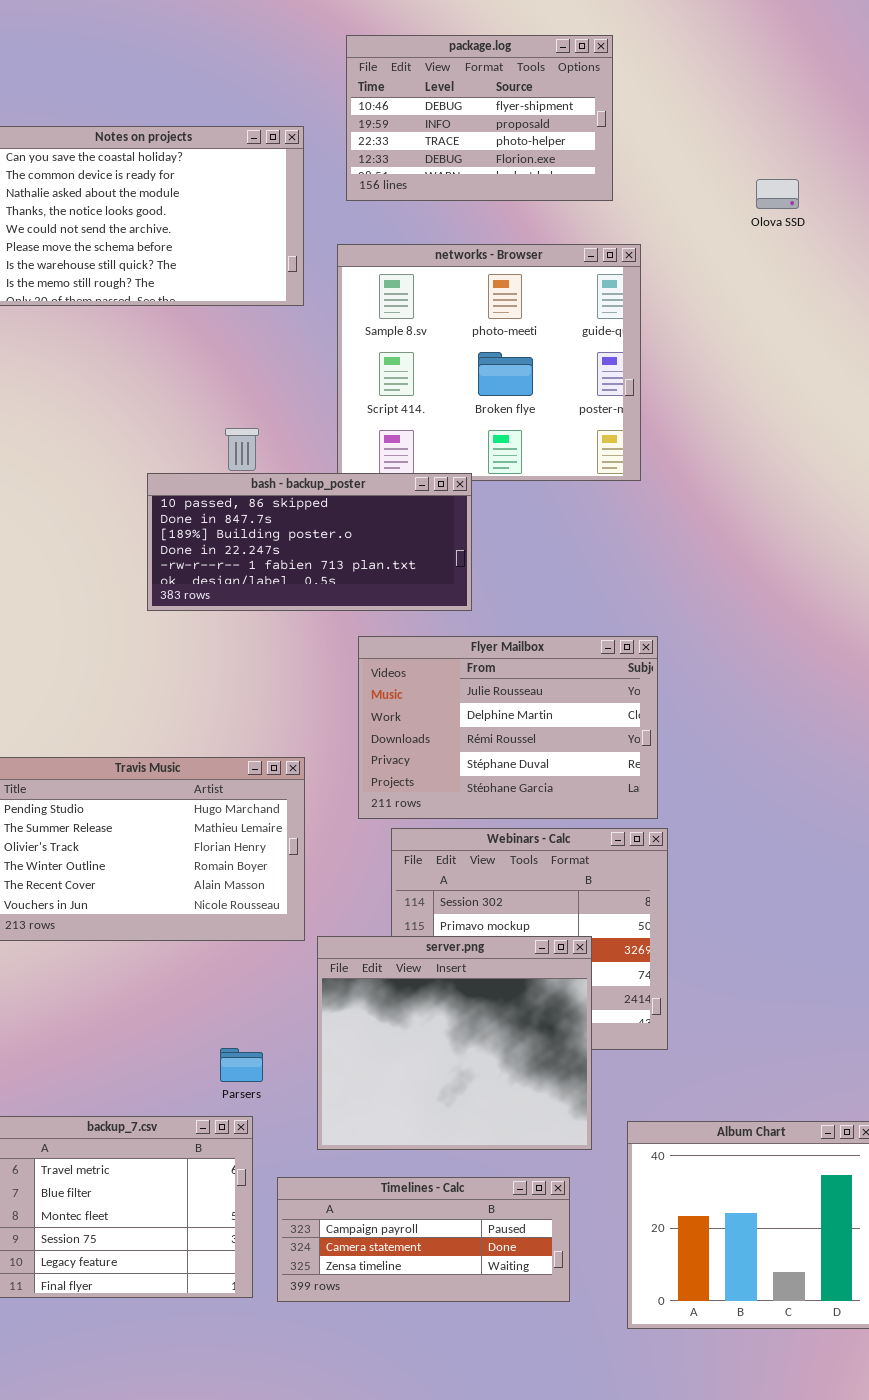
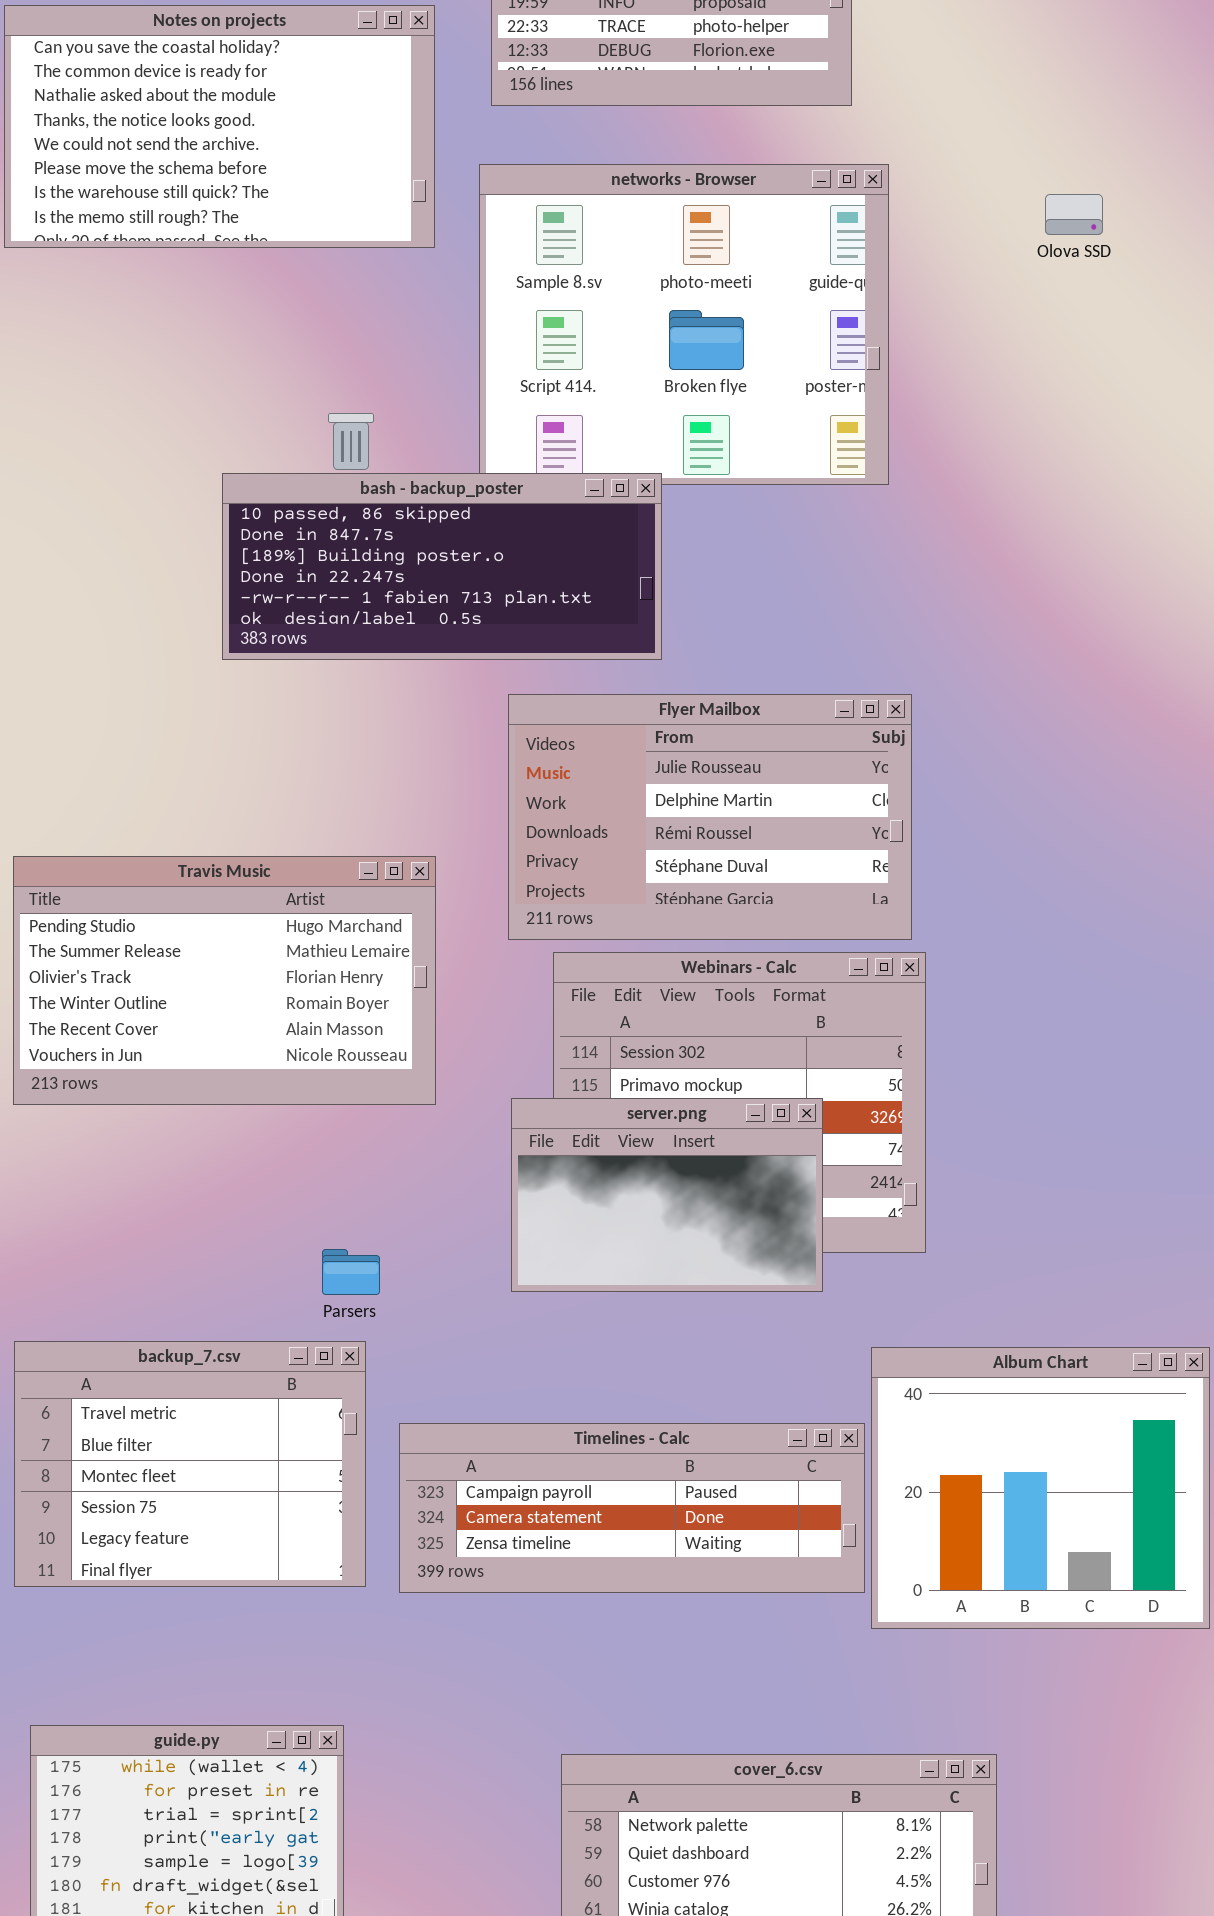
Olova SSD: [756,179,799,209] -> [1045,194,1103,235], moved
server.png: [317,936,592,1150] -> [511,1098,823,1292], resized
Timelines - Calc: [277,1177,570,1302] -> [399,1423,865,1593], resized

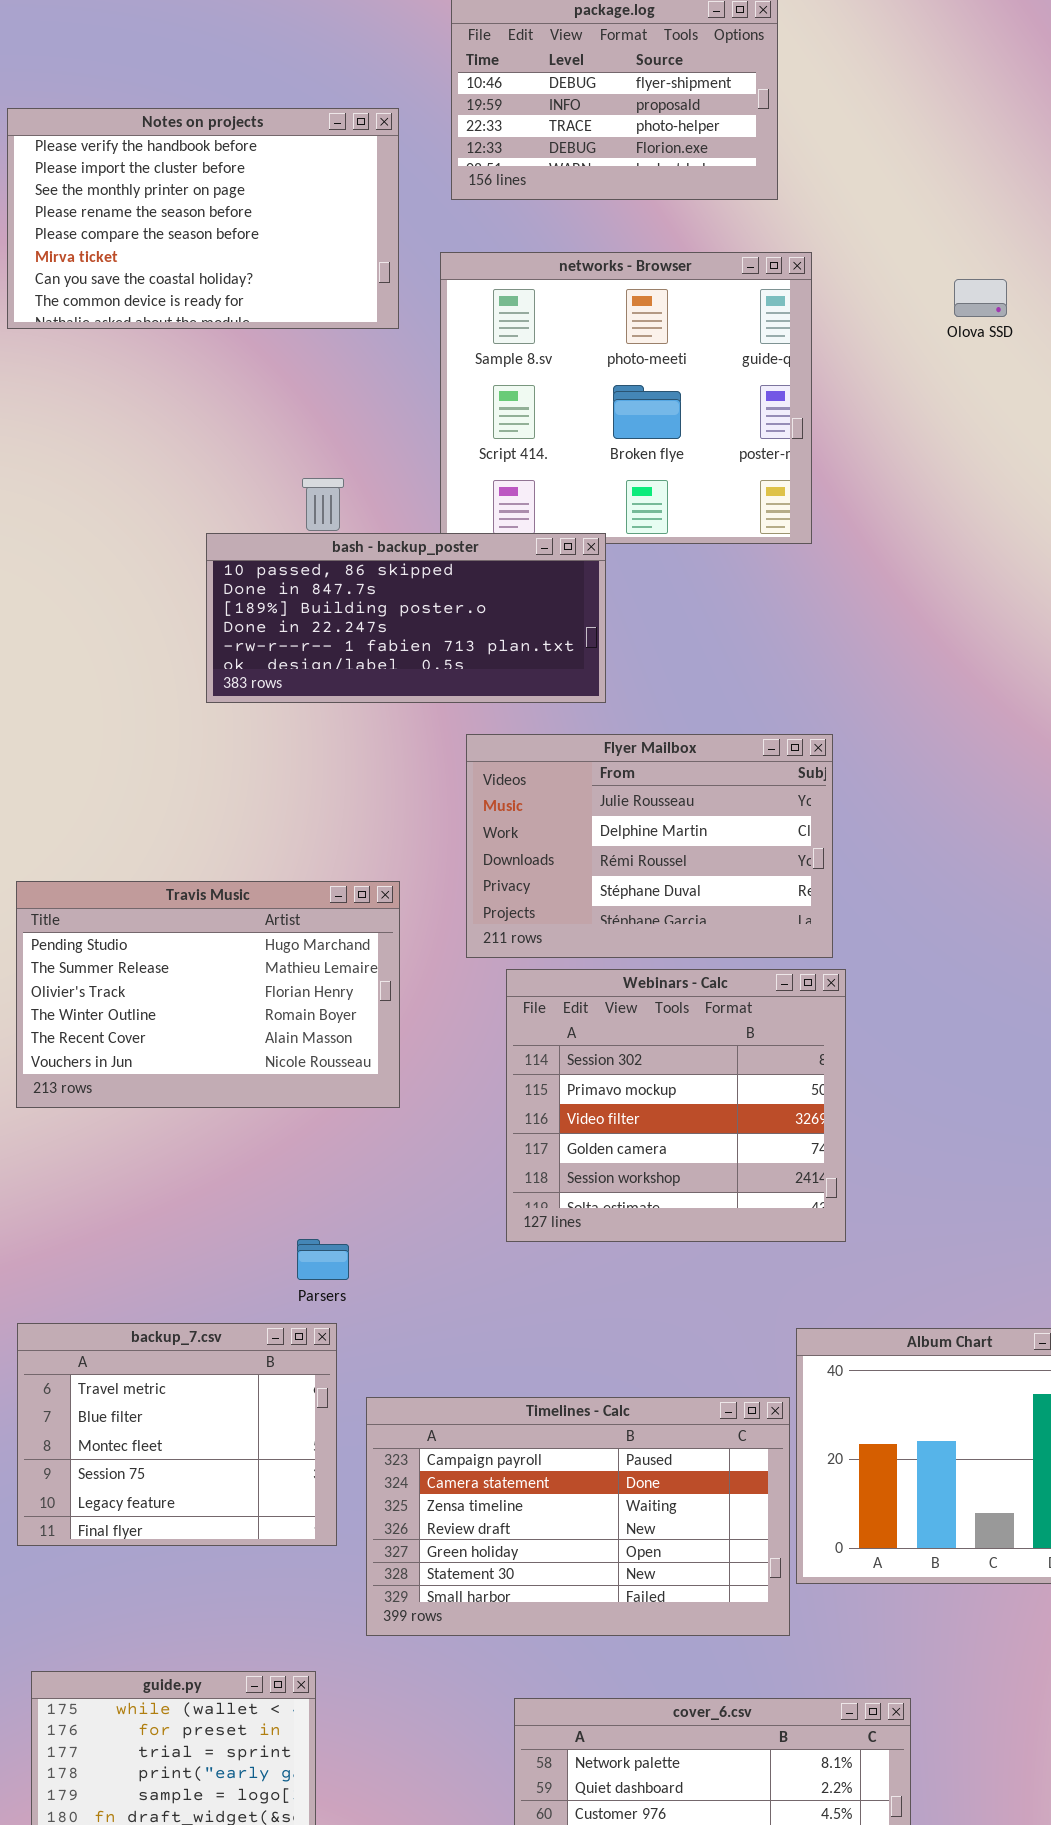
Notes on projects: [4,5,435,248] -> [7,108,399,329], scrolled up 6 rows
server.png: [511,1098,823,1292] -> none, closed
Timelines - Calc: [399,1423,865,1593] -> [366,1397,790,1636], resized

